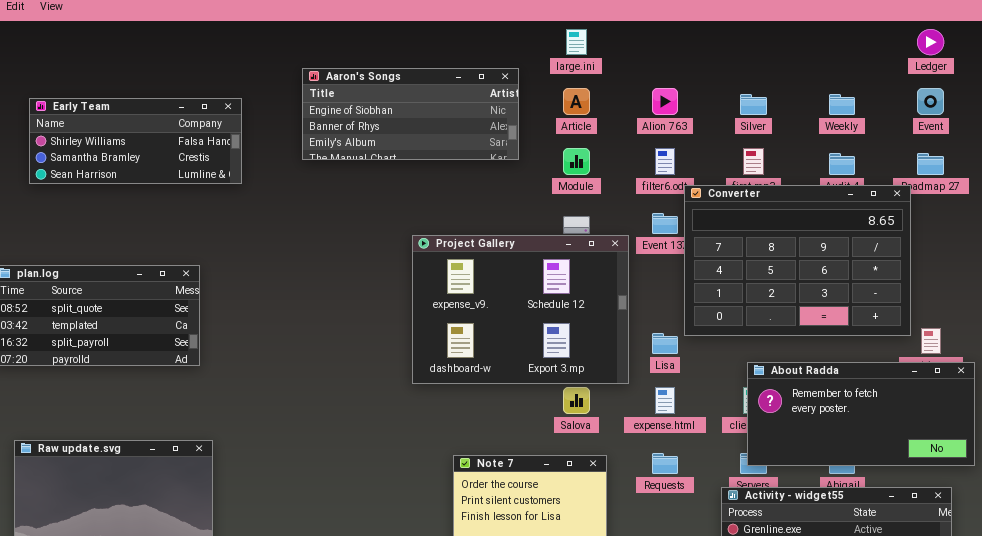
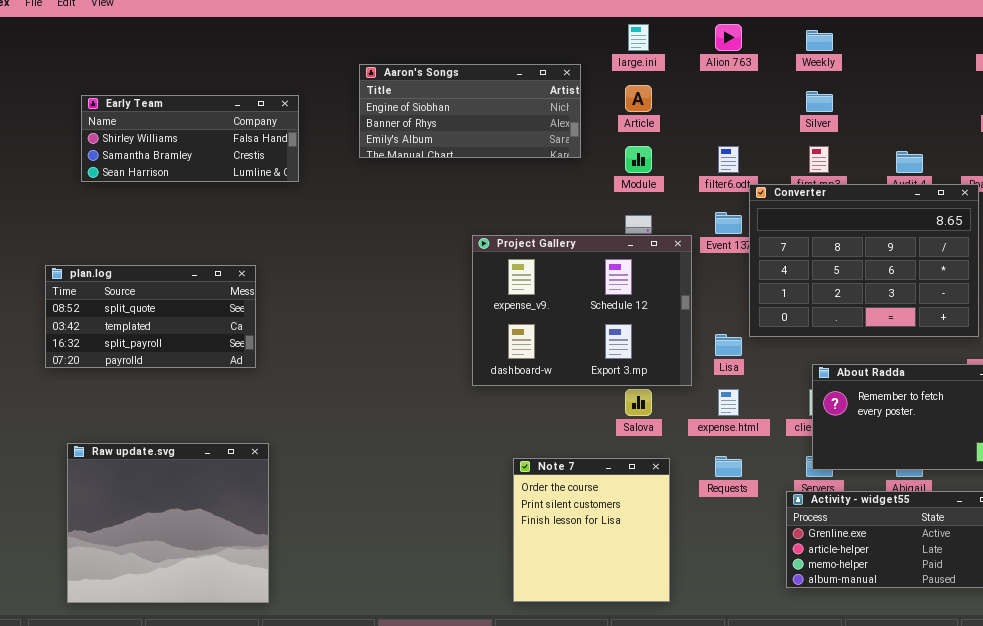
Alion 763: [652,88,678,115] -> [715,24,742,51], moved
Weekly: [829,94,855,115] -> [806,30,833,51], moved

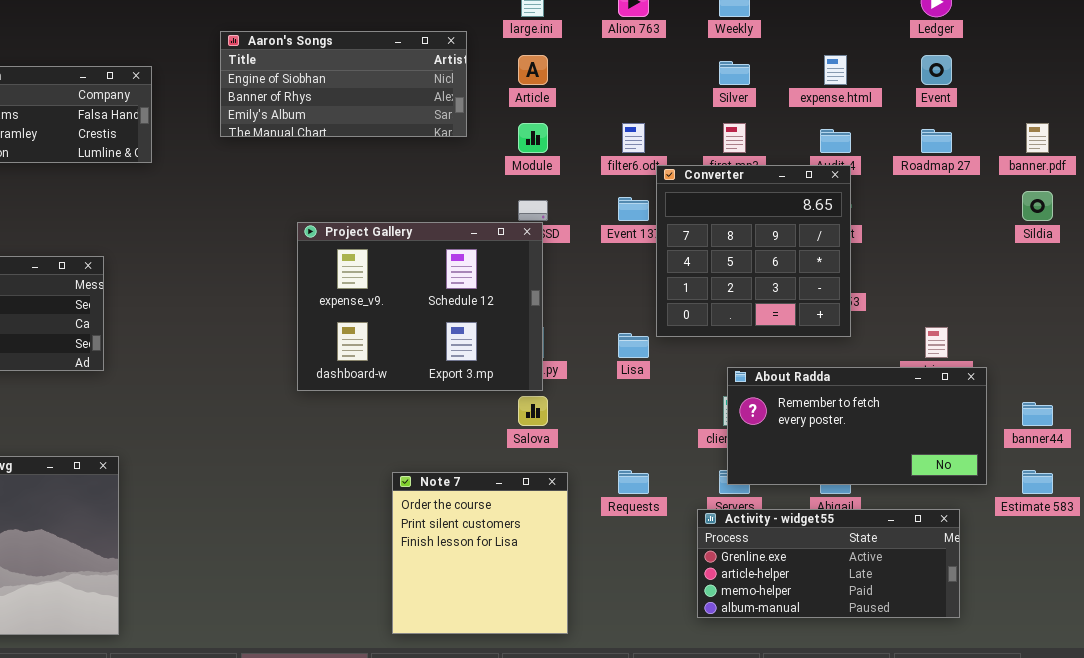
Converter: [749,184,979,337] -> [656,165,851,337], resized
Project Gallery: [472,235,692,386] -> [297,222,543,391], moved
expense.html: [718,389,739,416] -> [824,55,847,85], moved

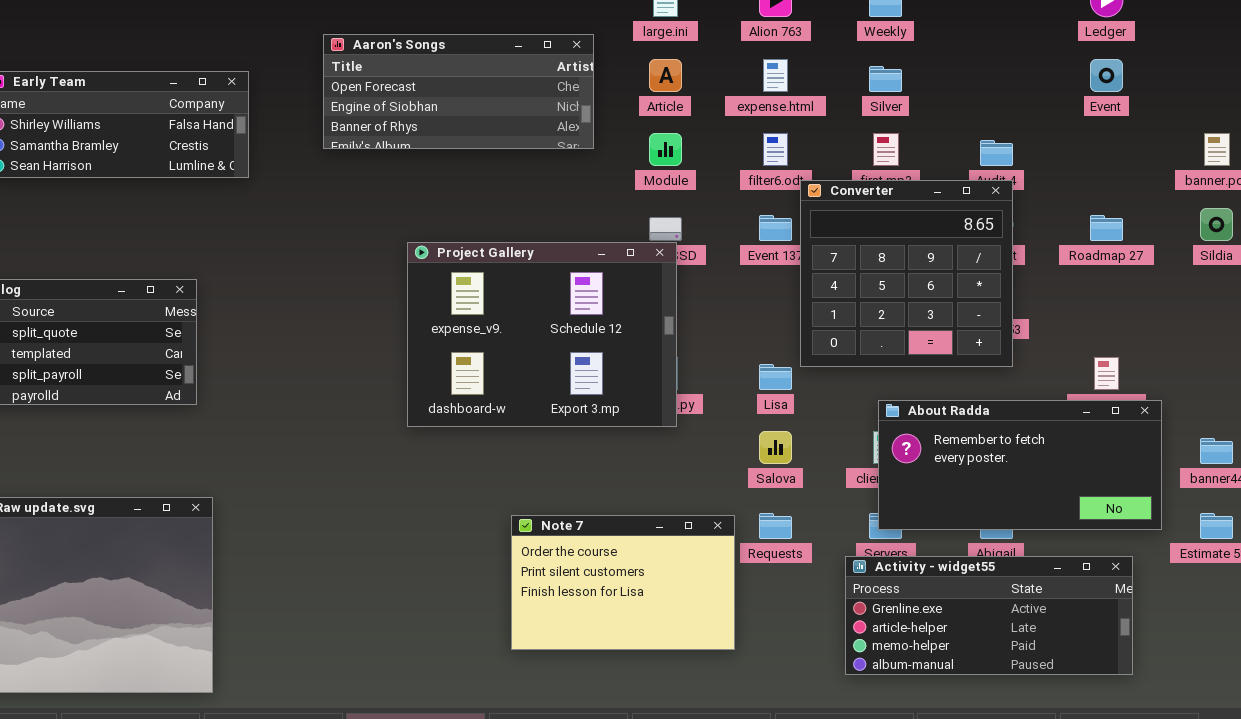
Aaron's Songs: [220,31,467,137] -> [323,34,594,149], scrolled up 1 row
expense.html: [824,55,847,85] -> [763,59,788,92], moved
Roadmap 27: [921,129,952,153] -> [1090,215,1123,241], moved
Salova: [518,396,548,426] -> [759,431,792,464], moved
Note 7: [392,472,568,634] -> [511,515,735,650], resized

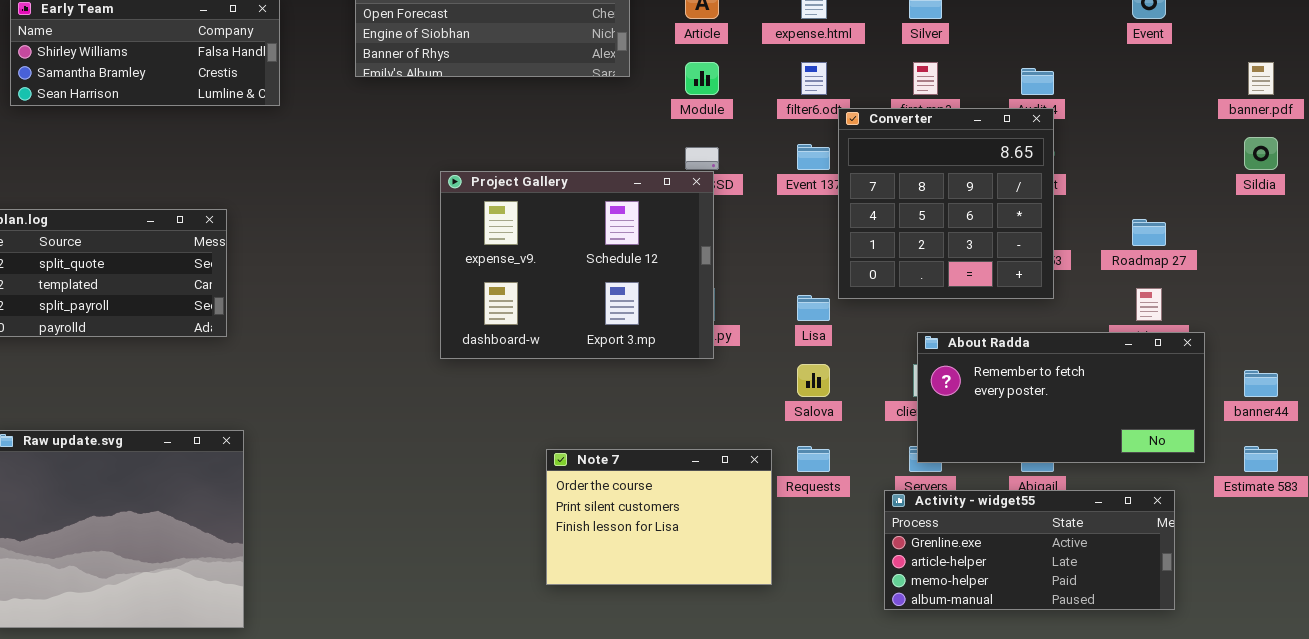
Roadmap 27: [1090,215,1123,241] -> [1132,219,1166,246], moved

